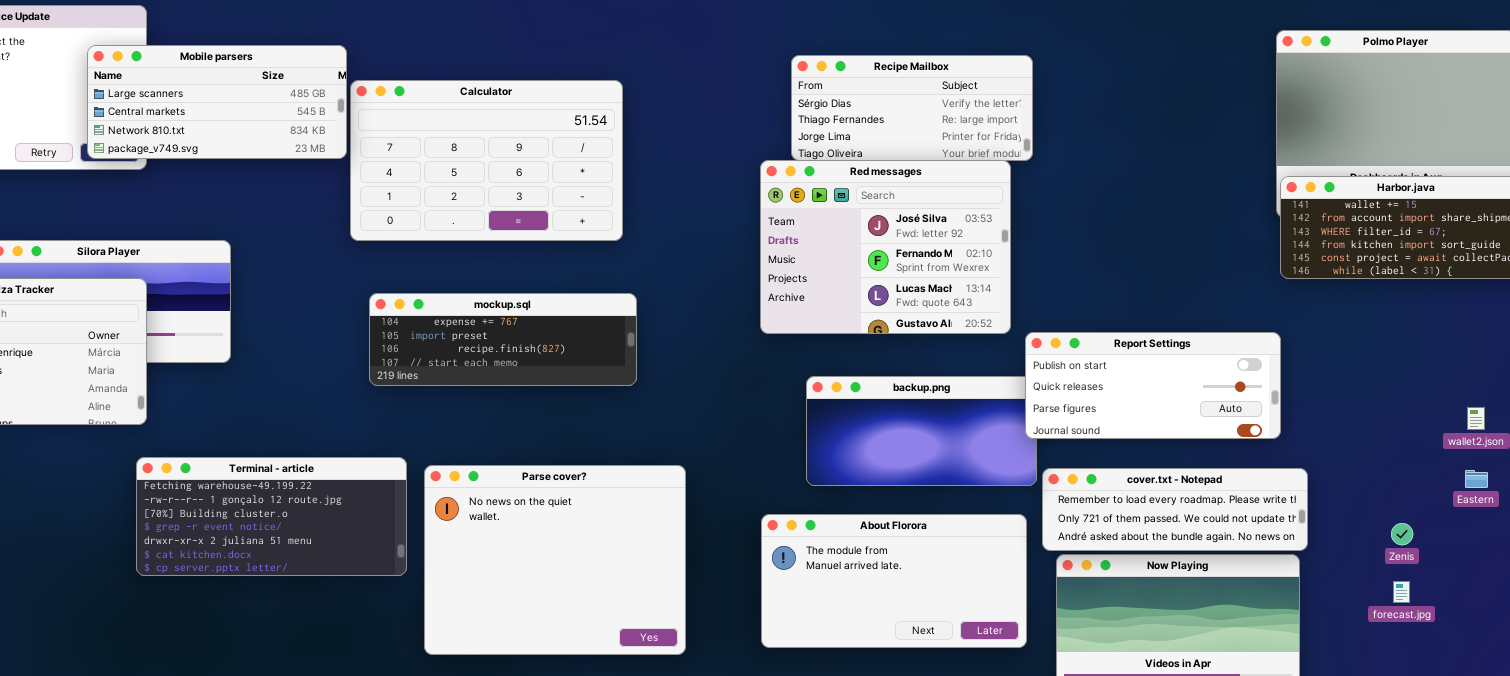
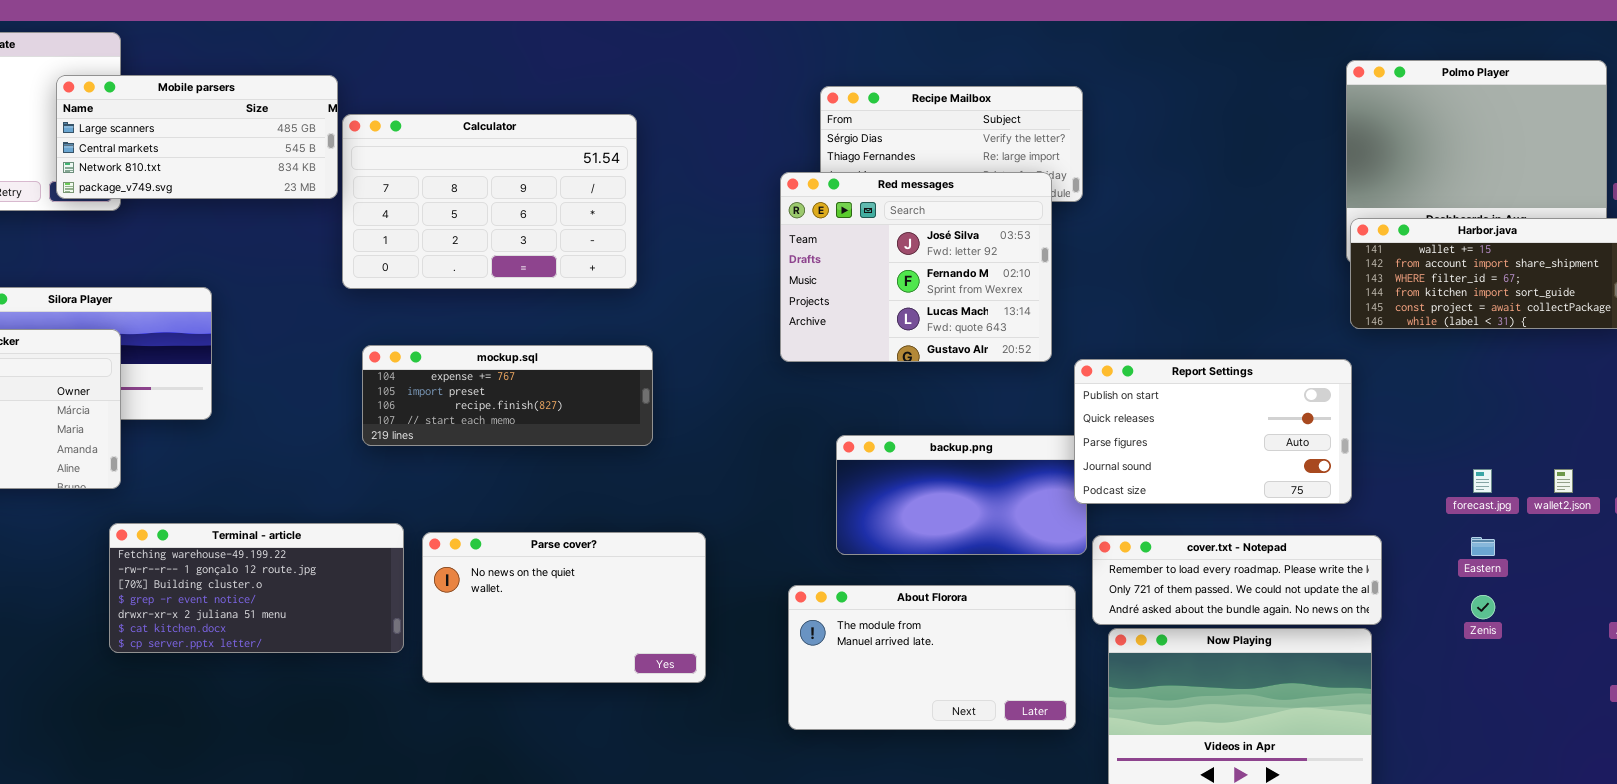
Red messages: [760,160,1011,334] -> [780,172,1052,362], moved
Report Settings: [1025,332,1281,439] -> [1074,359,1352,504], resized
Parse cover?: [424,465,686,655] -> [422,532,706,683], resized
Eastern: [1465,470,1488,488] -> [1471,537,1495,556], moved
forecast.jpg: [1393,581,1410,603] -> [1473,469,1492,493], moved

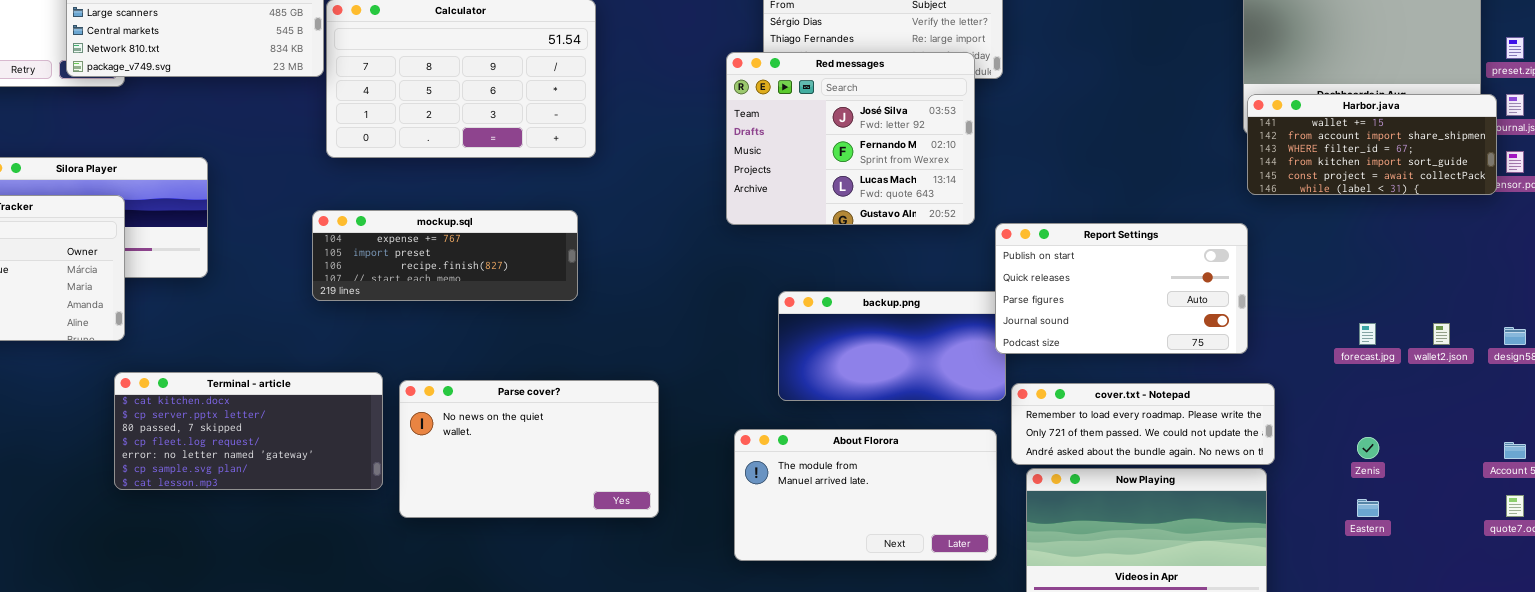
mockup.sql: [362,345,653,446] -> [312,210,578,301], moved
Terminal - article: [109,523,404,653] -> [114,372,383,490], scrolled down 5 rows
Eastern: [1471,537,1495,556] -> [1357,499,1379,517], moved

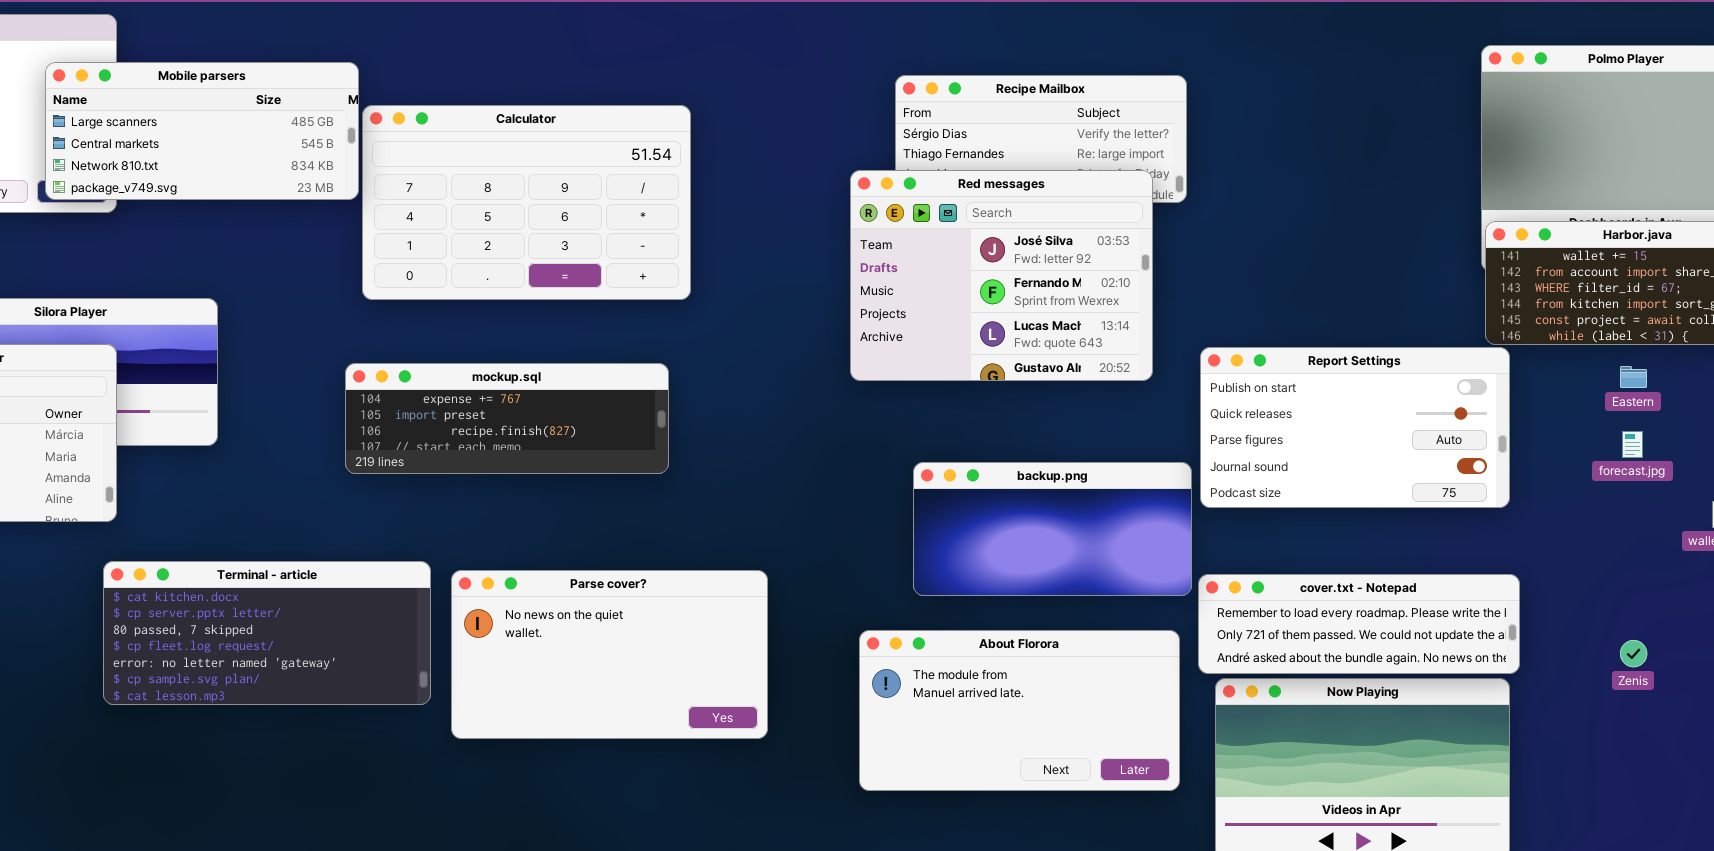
Report Settings: [995,223,1248,354] -> [1200,347,1510,508], moved
forecast.jpg: [1359,323,1376,345] -> [1622,431,1643,458], moved
Eastern: [1357,499,1379,517] -> [1620,366,1647,388], moved

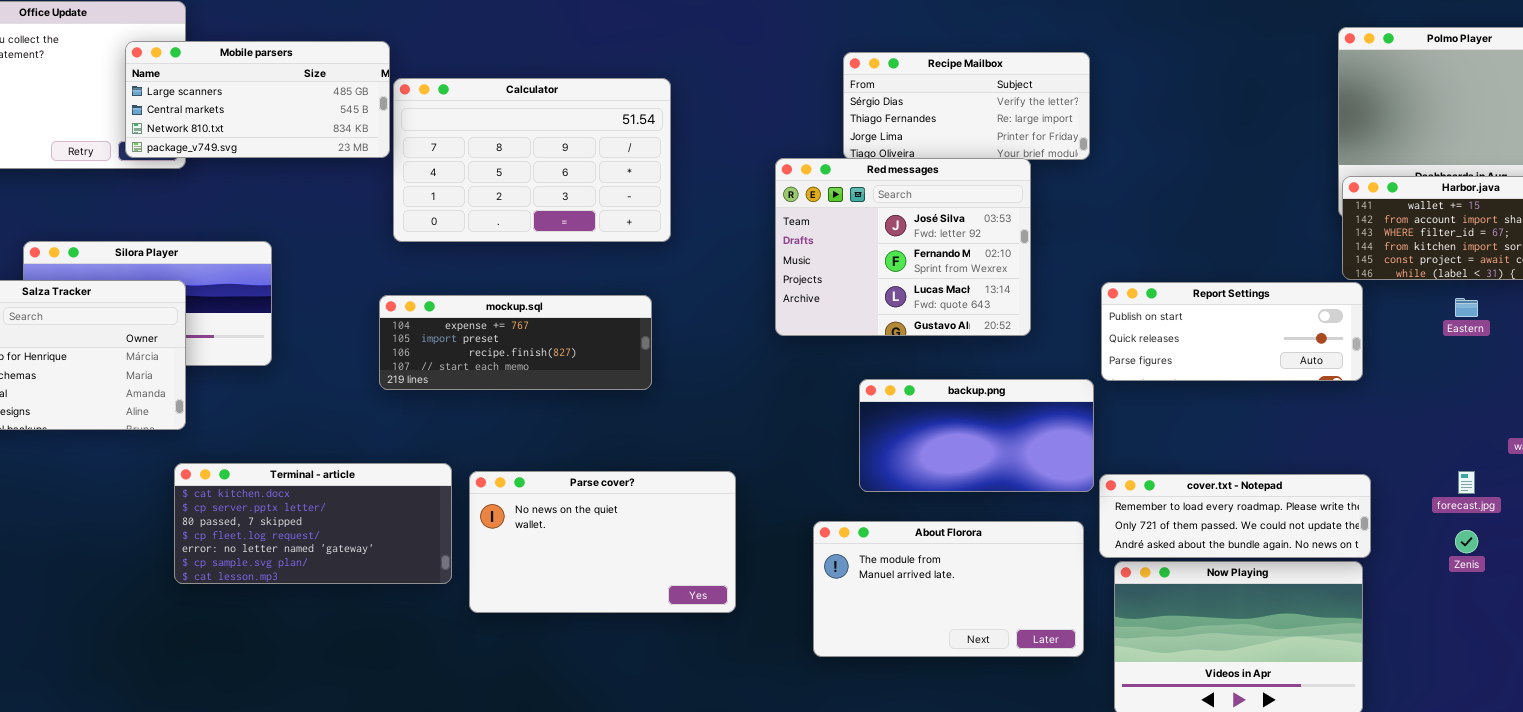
Red messages: [850,170,1153,381] -> [775,158,1031,336], moved
Report Settings: [1200,347,1510,508] -> [1101,282,1363,381], resized
forecast.jpg: [1622,431,1643,458] -> [1458,471,1475,494], moved

